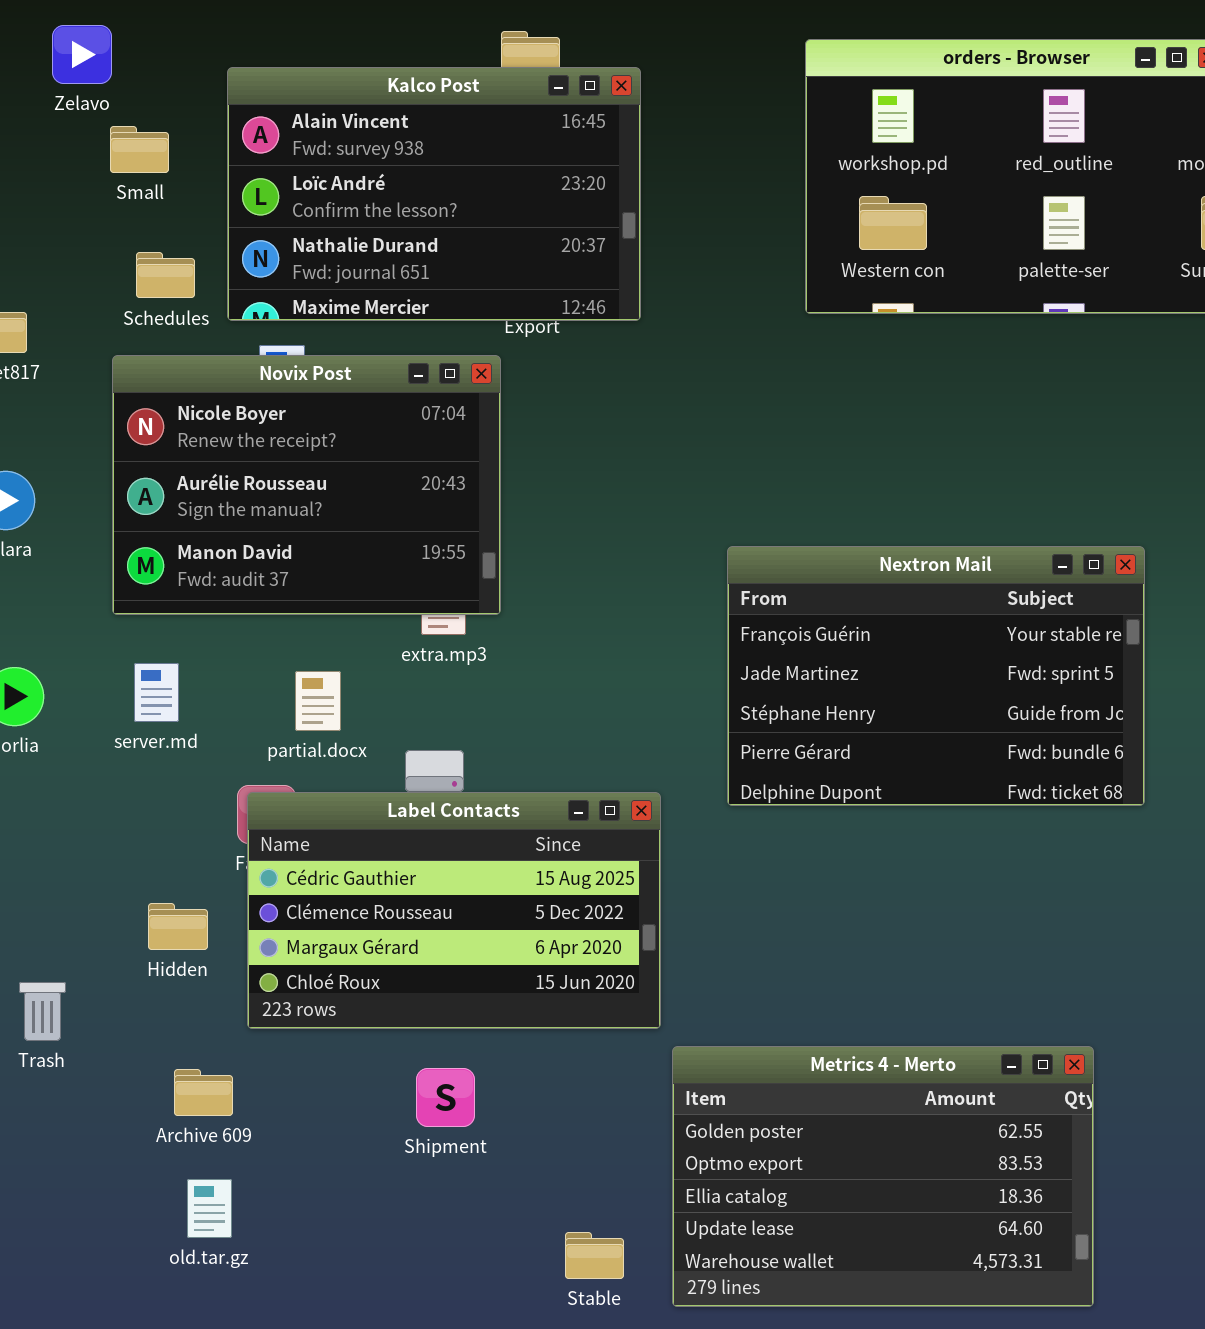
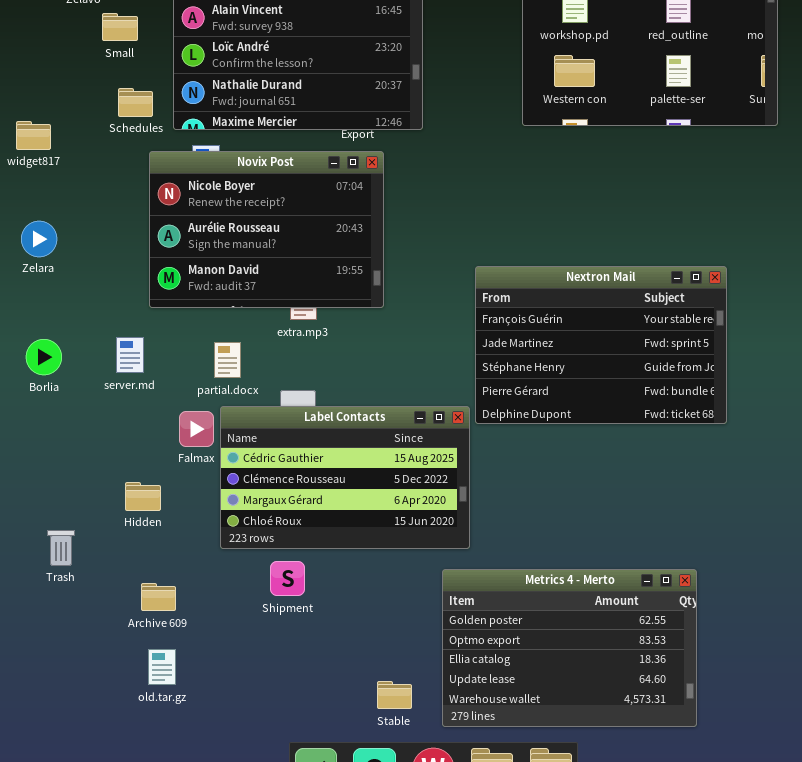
Novix Post: [112,355,501,615] -> [149,151,384,308], moved
Label Contacts: [247,792,661,1029] -> [220,406,470,549], moved
Shipment: [416,1068,475,1127] -> [270,561,305,596], moved

